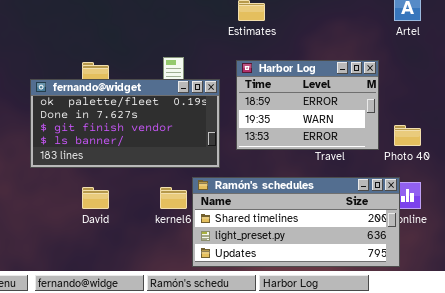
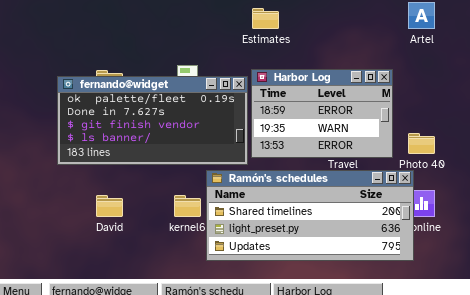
fernando@widget: [30,79,220,168] -> [57,76,248,165], moved
Ramón's schedules: [192,177,400,267] -> [206,170,414,261], moved

